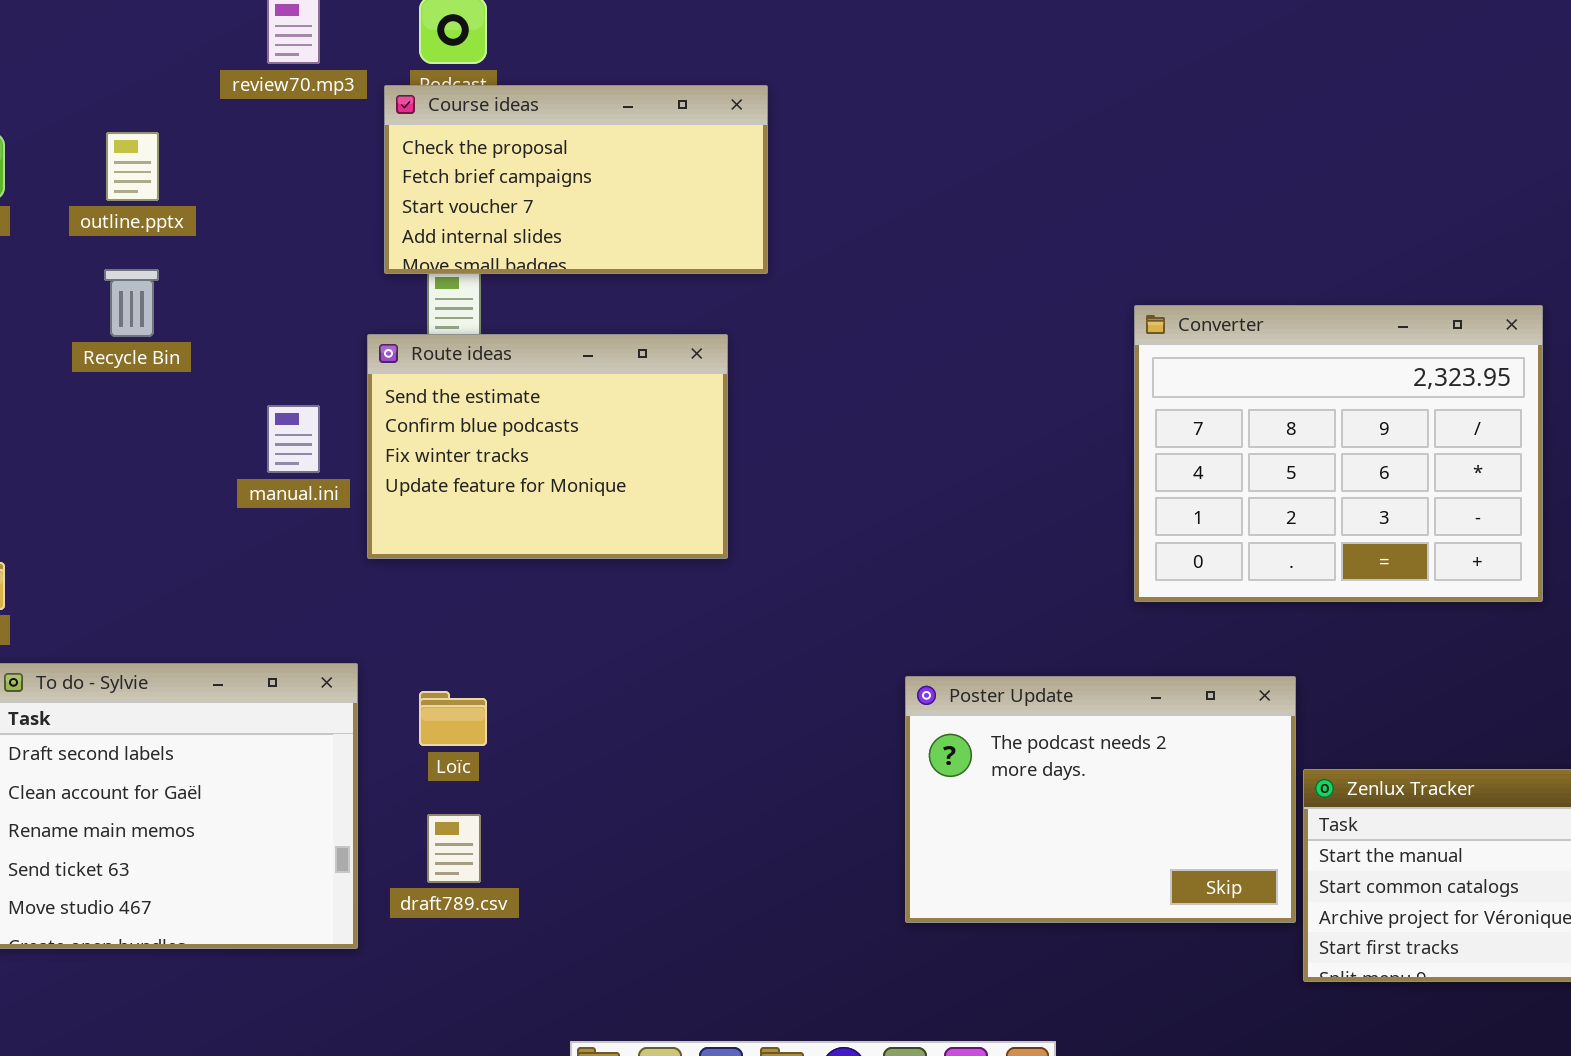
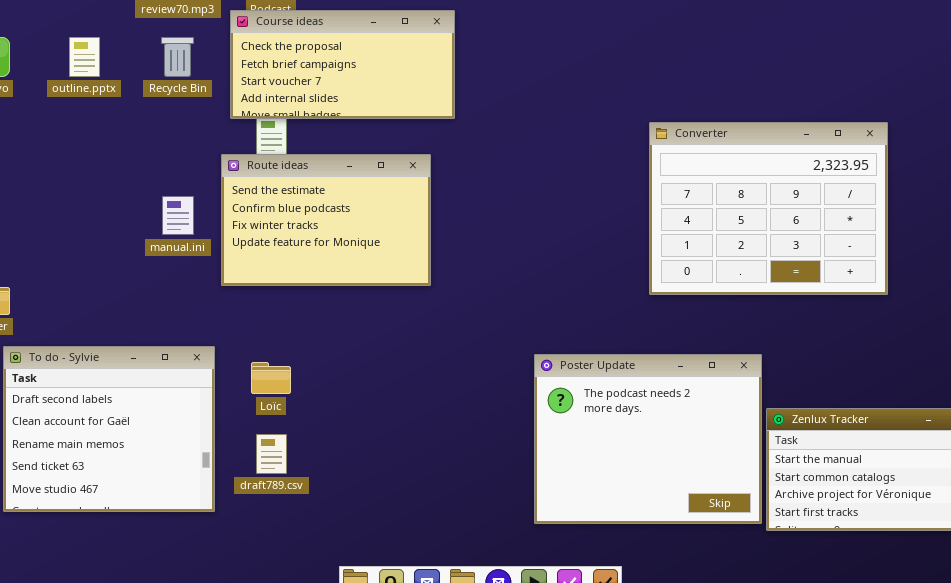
Recycle Bin: [104,269,159,337] -> [161,37,194,77], moved
Converter: [1134,305,1543,602] -> [649,122,888,295], moved
Poster Update: [905,676,1296,923] -> [534,354,762,524], resized

